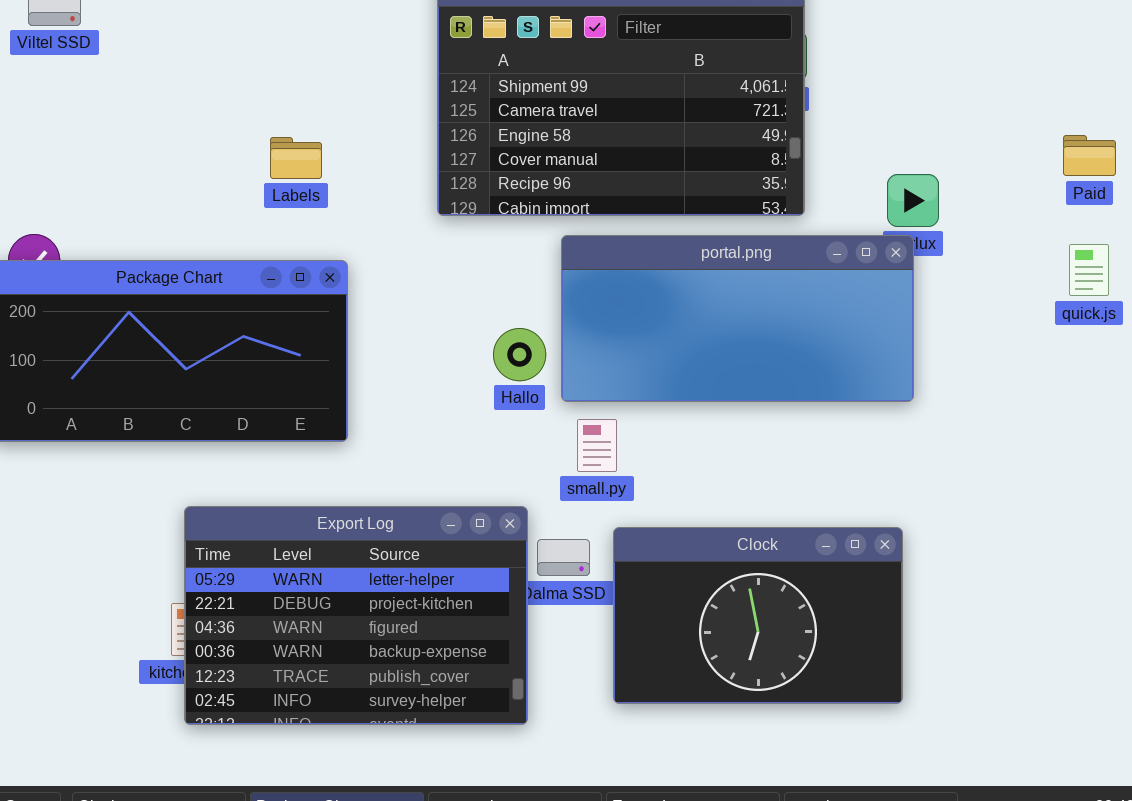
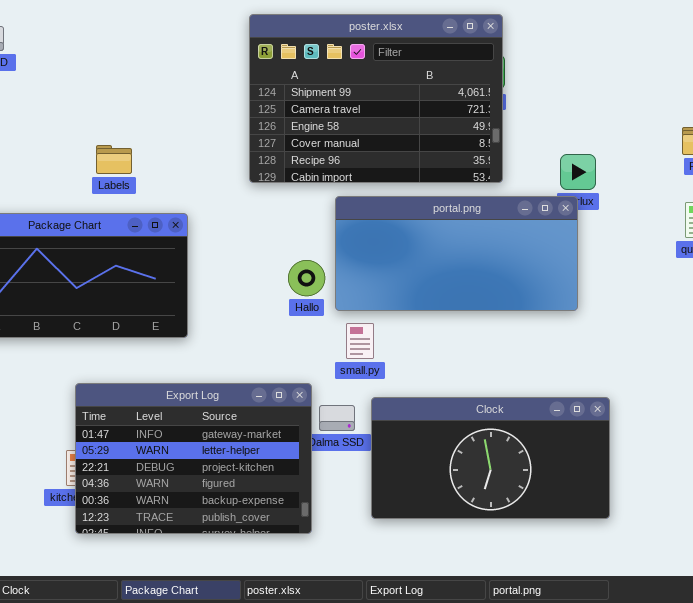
Labels: [270,137,322,179] -> [96,145,132,174], moved
Export Log: [184,506,528,725] -> [75,383,312,534], scrolled up 1 row
Clock: [613,527,903,704] -> [371,397,610,519], resized

